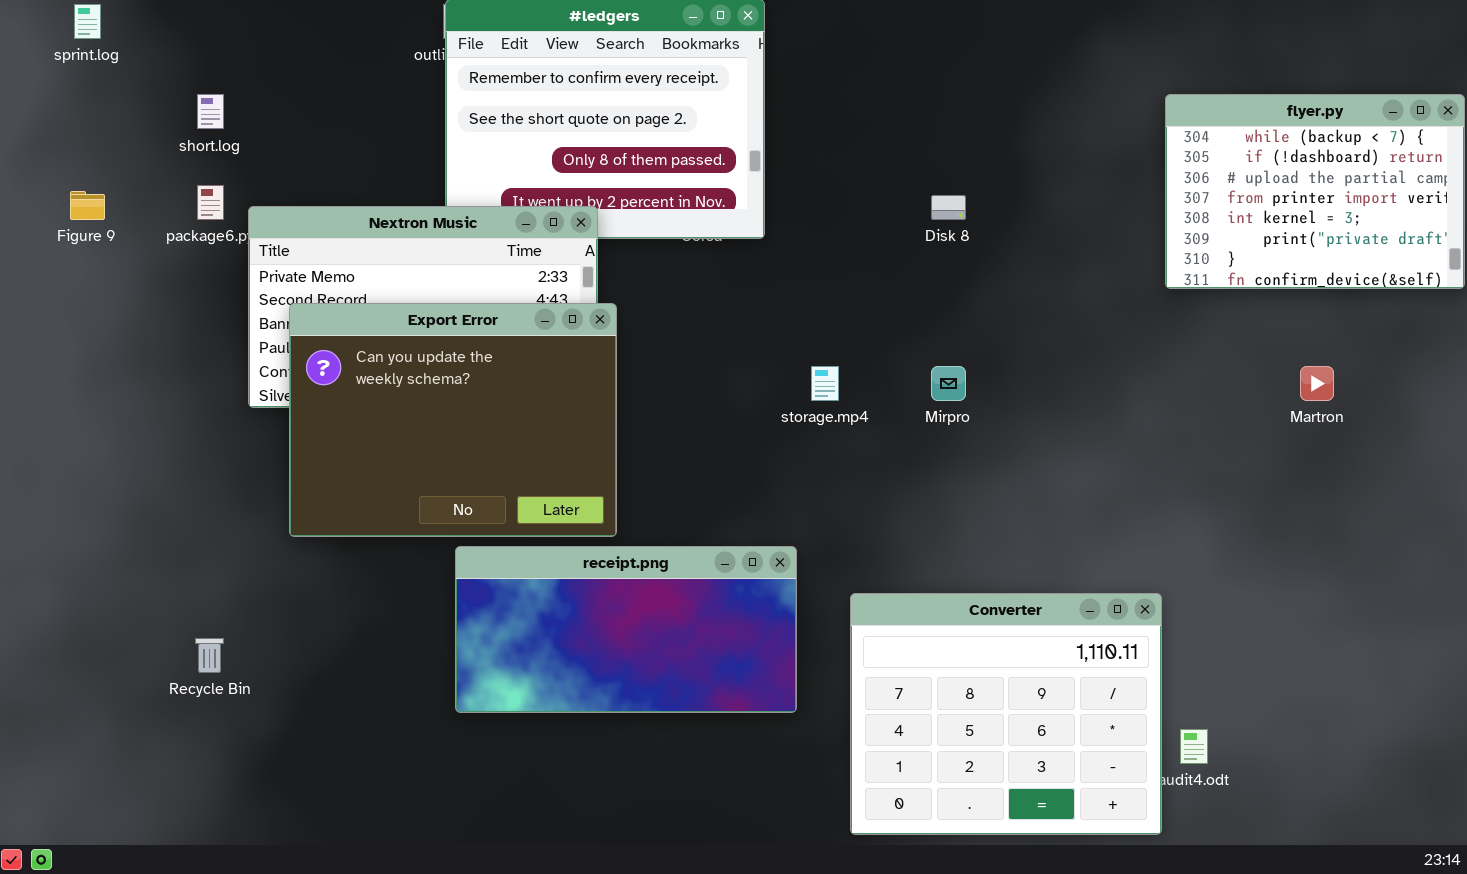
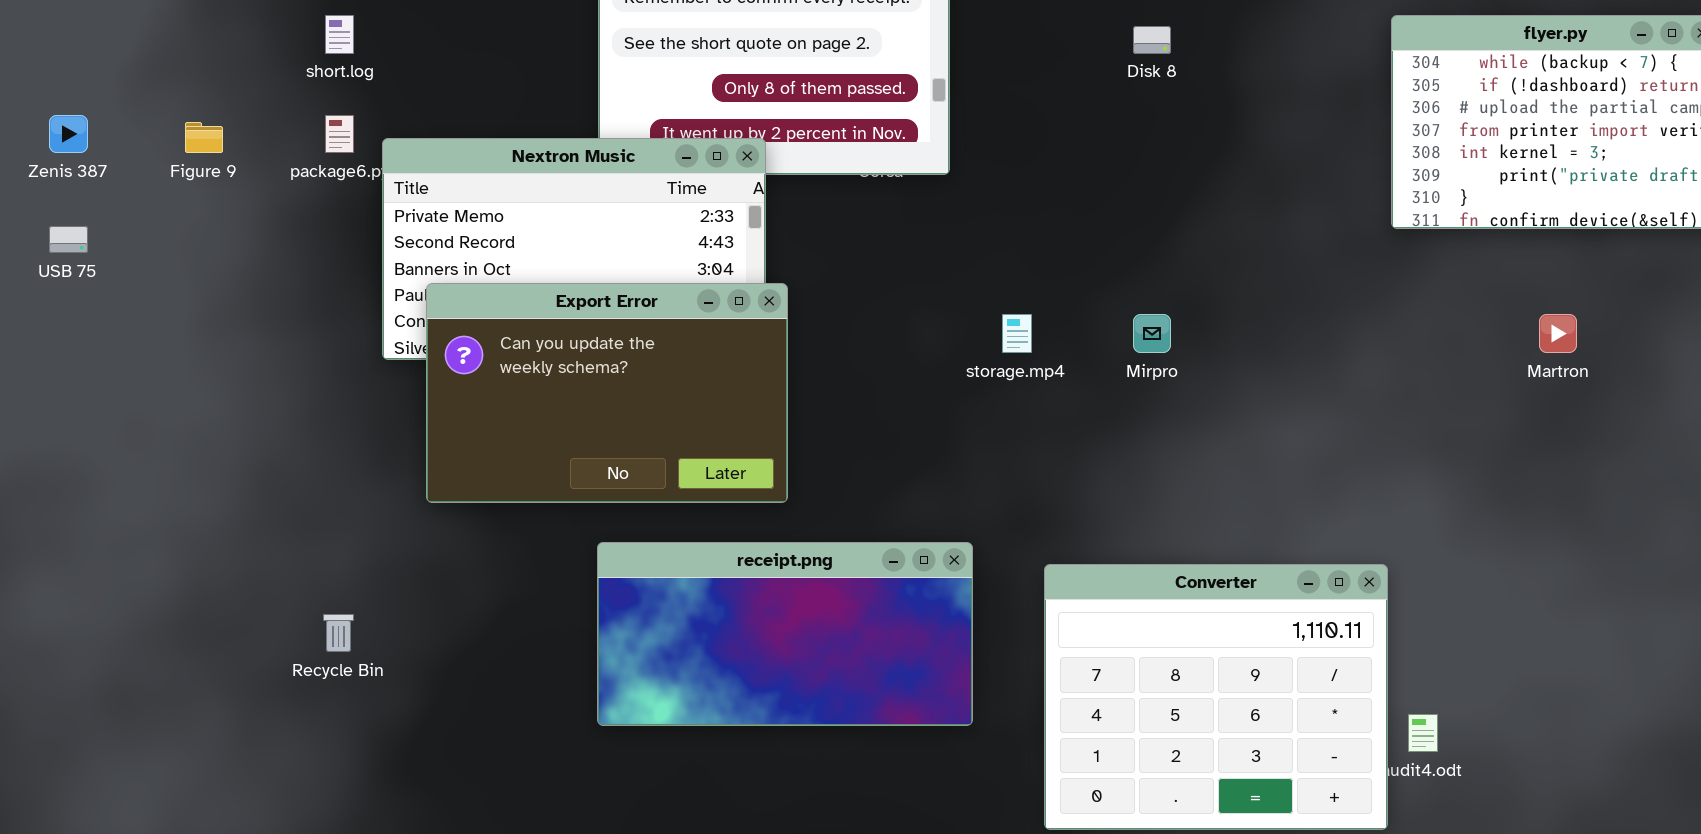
Disk 8: [931,195,966,220] -> [1133,26,1171,54], moved
Export Error: [289,303,617,537] -> [426,283,788,503], resized
receipt.png: [455,546,797,713] -> [597,542,973,726], moved

